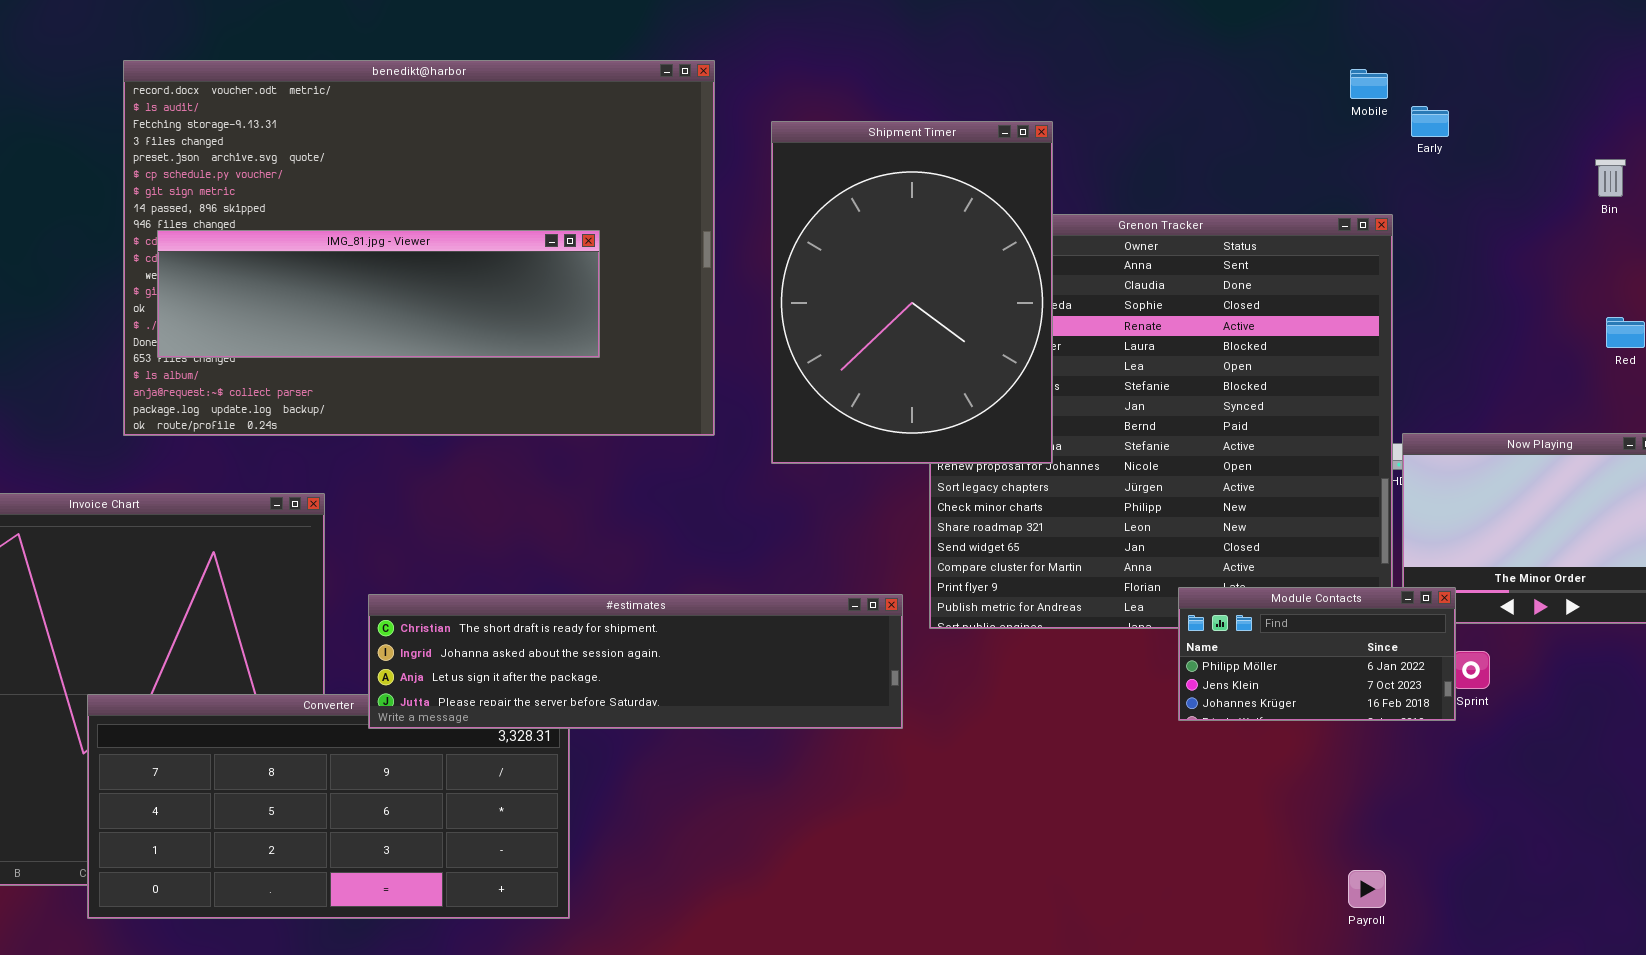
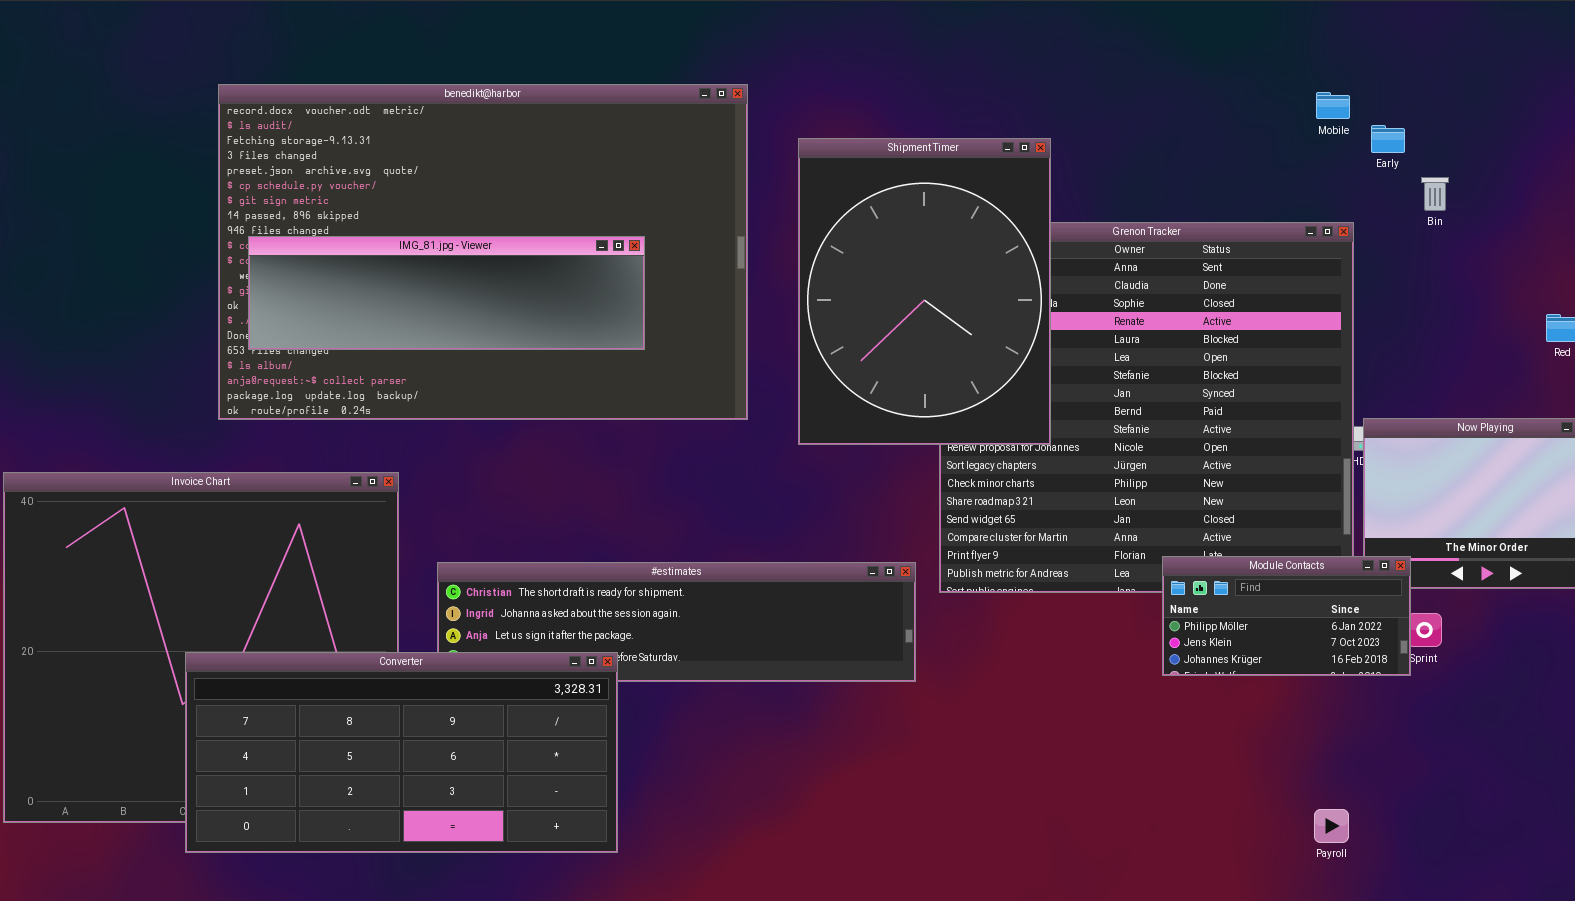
Bin: [1595,159,1626,197] -> [1421,177,1449,211], moved
Converter: [87,694,570,919] -> [185,652,618,853], raised

